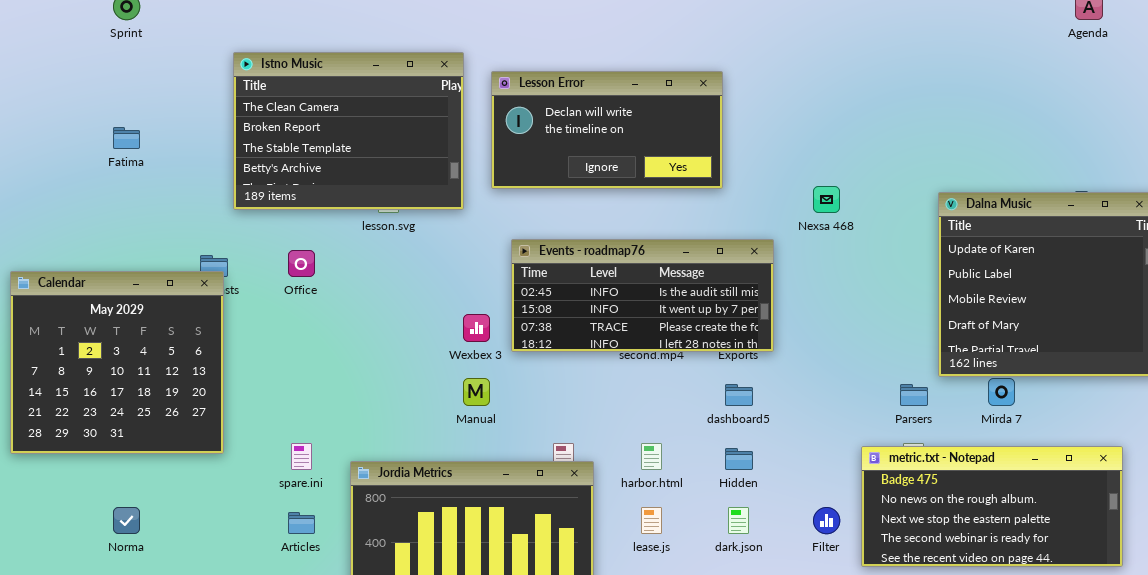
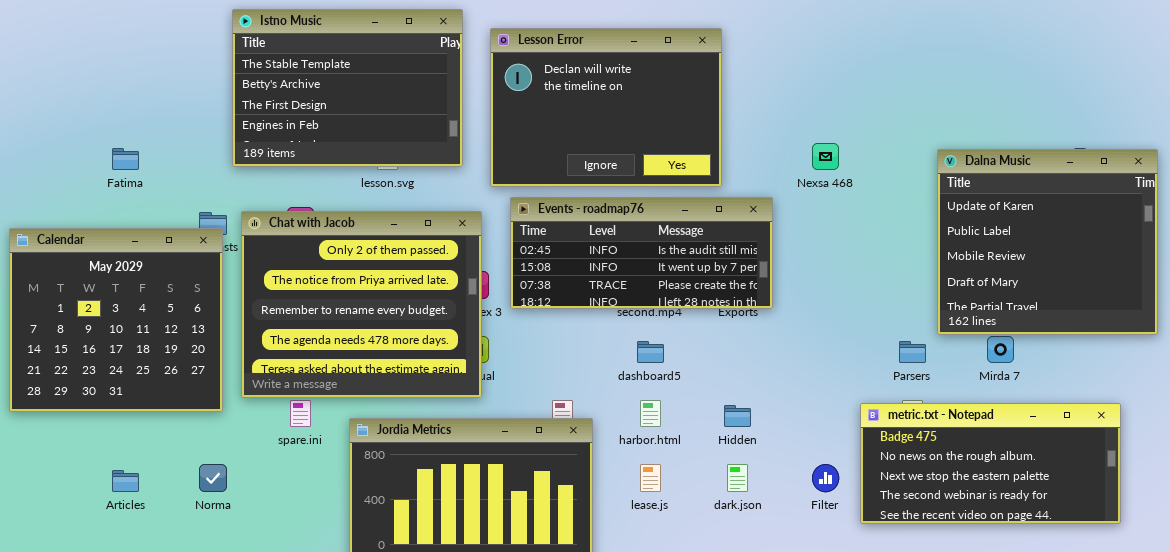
Istno Music: [233,52,464,210] -> [232,9,463,167], scrolled down 2 rows
Lesson Error: [491,71,723,189] -> [490,28,722,187], resized
Fatima: [113,127,140,149] -> [112,148,139,170], moved
Chat with Jacob: none -> [241,211,482,398], opened
dashboard5: [725,384,753,406] -> [637,341,664,363], moved
Norma: [113,507,140,534] -> [199,464,227,492], moved
Articles: [288,512,315,534] -> [112,470,139,492], moved

